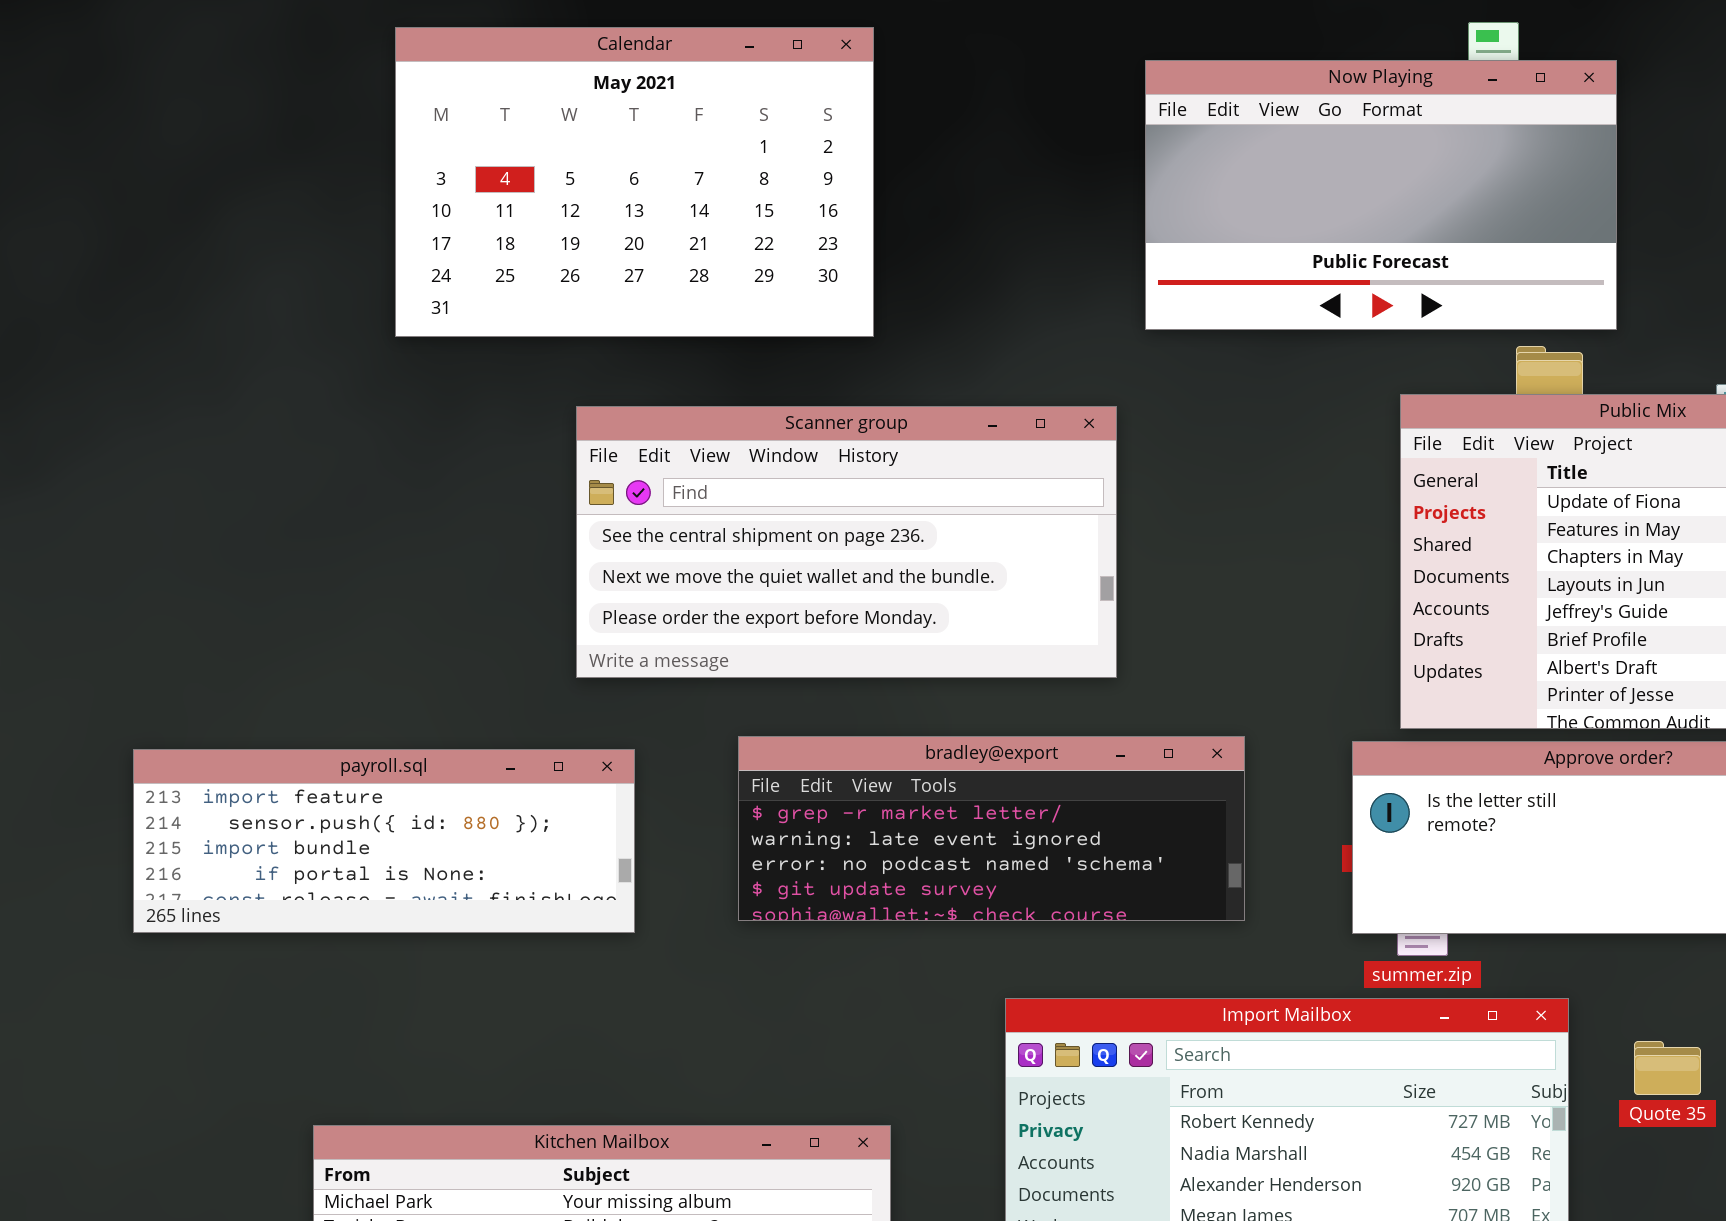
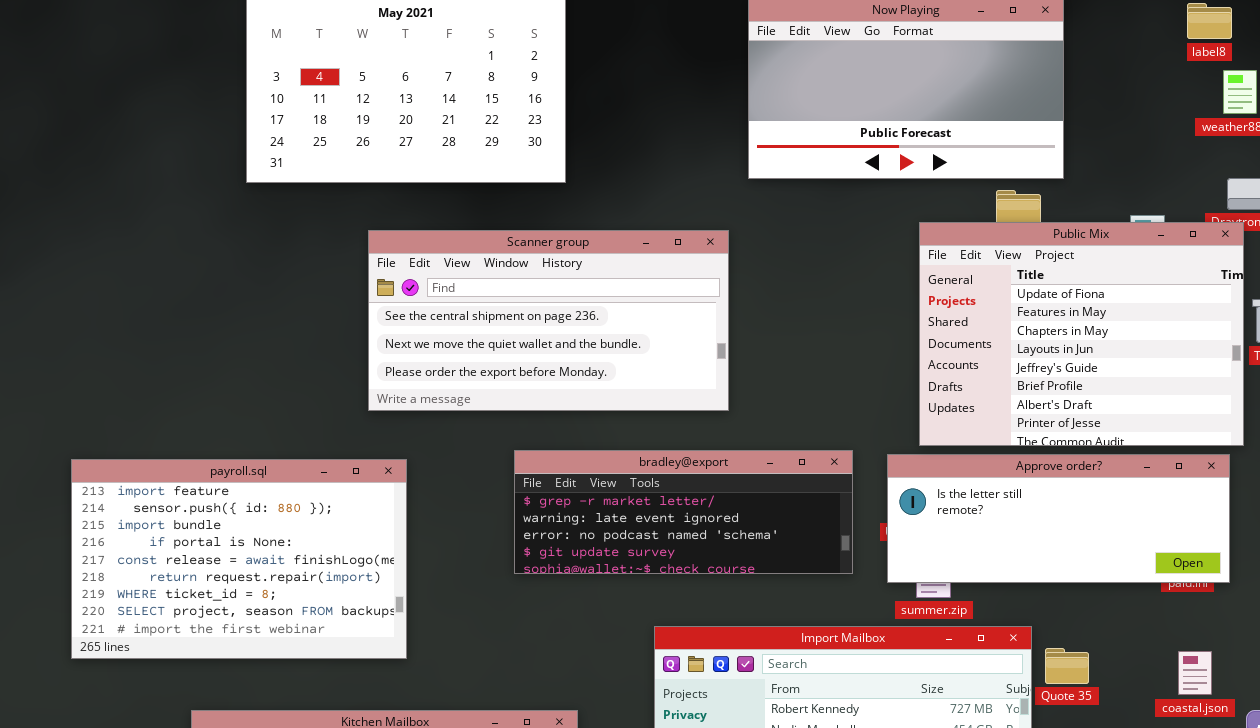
bradley@export: [738,736,1245,921] -> [514,450,853,574], moved
payroll.sql: [133,749,635,933] -> [71,459,407,659], resized
Quote 35: [1634,1041,1701,1095] -> [1045,648,1089,684], moved

